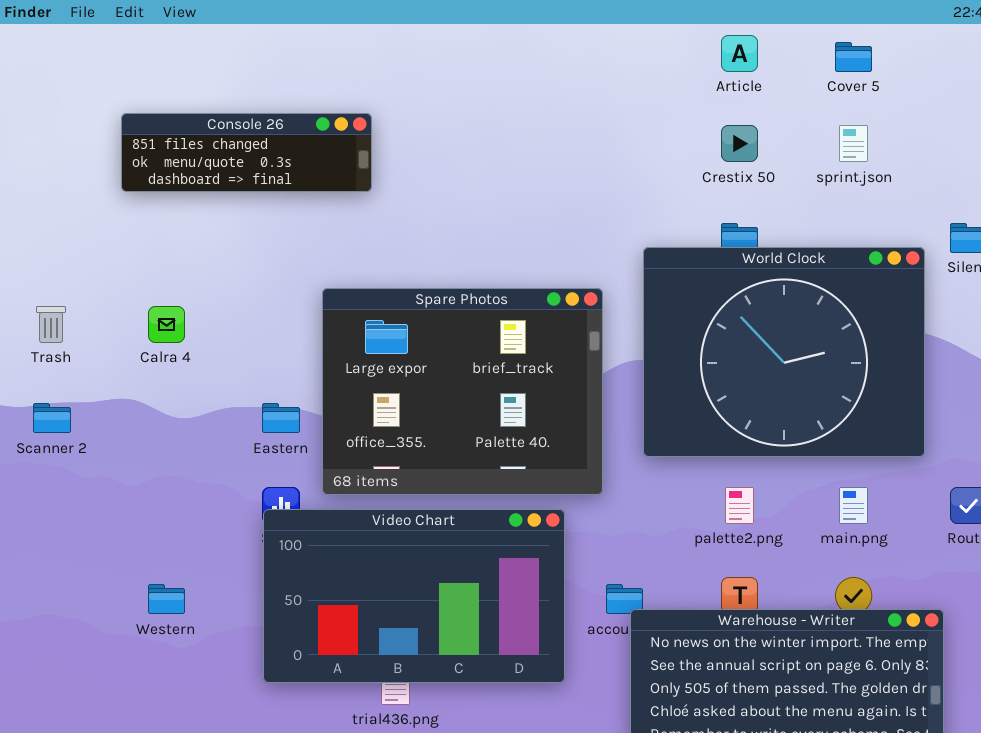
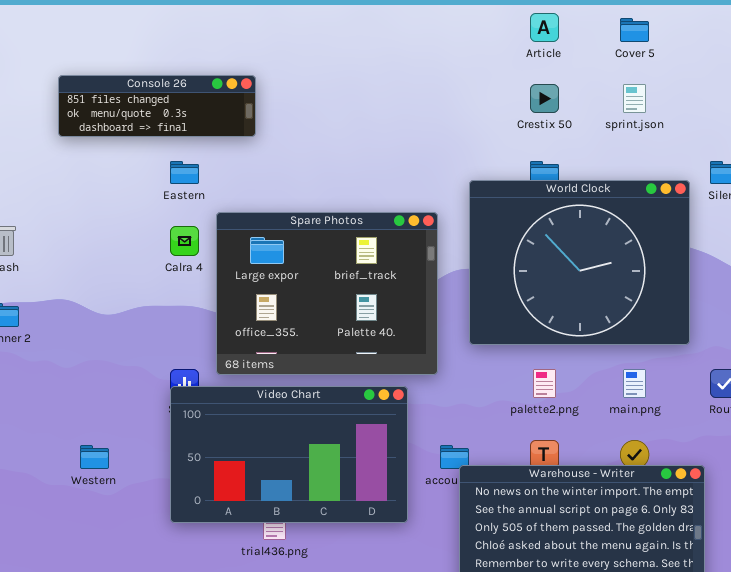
Calra 4: [148,306,185,343] -> [170,226,199,256], moved
Eastern: [262,403,300,433] -> [170,161,199,184], moved

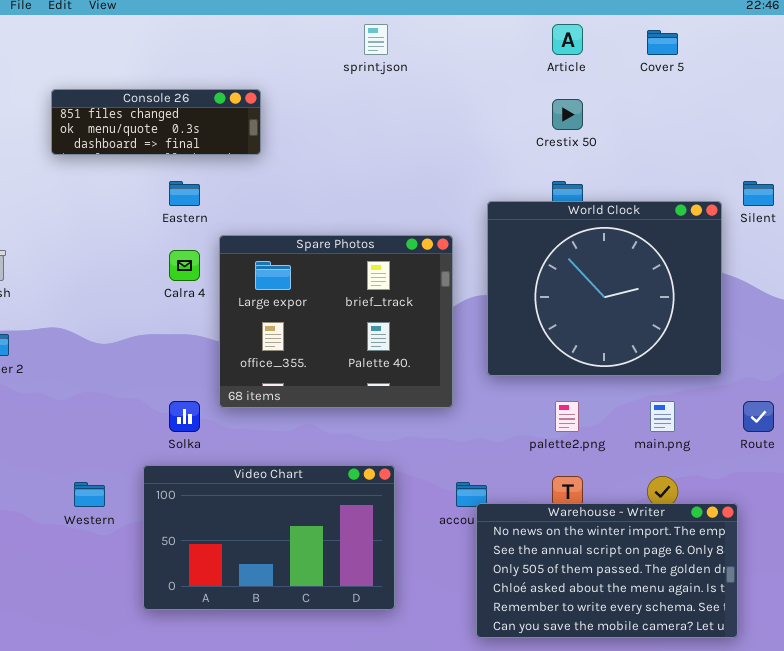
sprint.json: [623,84,646,113] -> [364,24,388,55], moved
Video Chart: [170,386,408,523] -> [143,465,395,610], moved

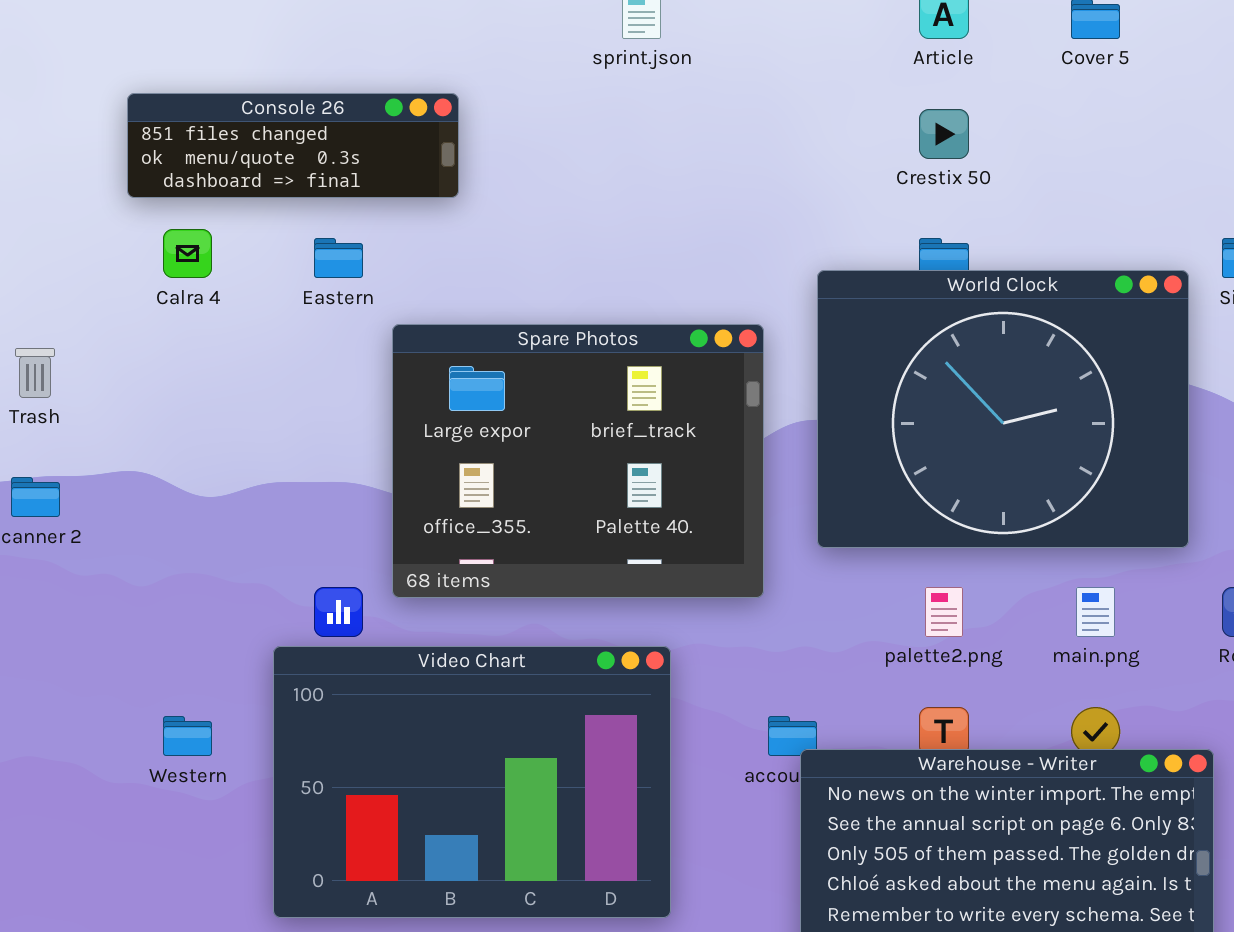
Calra 4: [169,250,200,281] -> [163,229,212,278], moved
Video Chart: [143,465,395,610] -> [273,646,671,918], resized

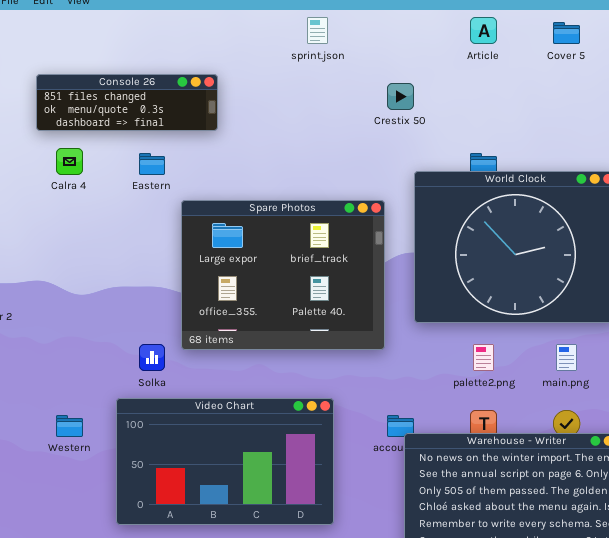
Crestix 50: [919,109,969,159] -> [387,83,414,110], moved
Video Chart: [273,646,671,918] -> [116,398,334,525], resized

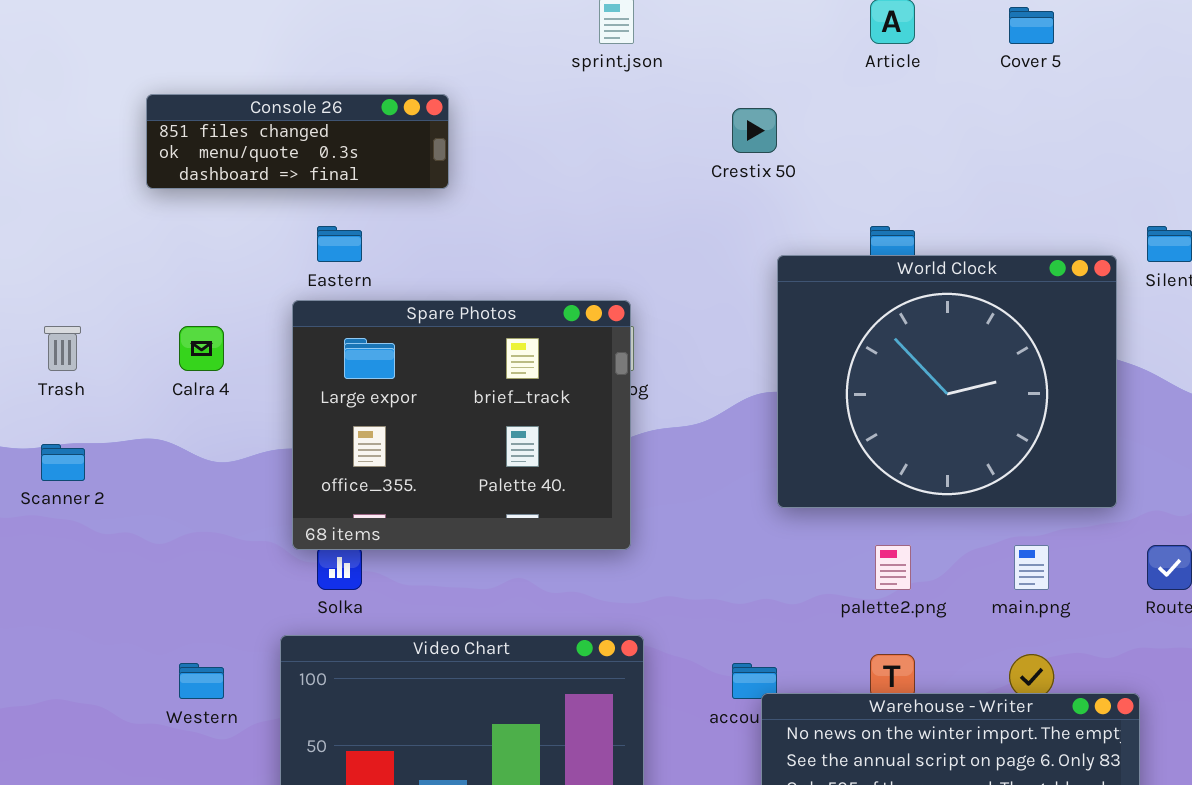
Calra 4: [56,148,83,175] -> [179,326,224,371], moved
Spare Photos: [181,200,385,350] -> [292,300,631,550], moved

